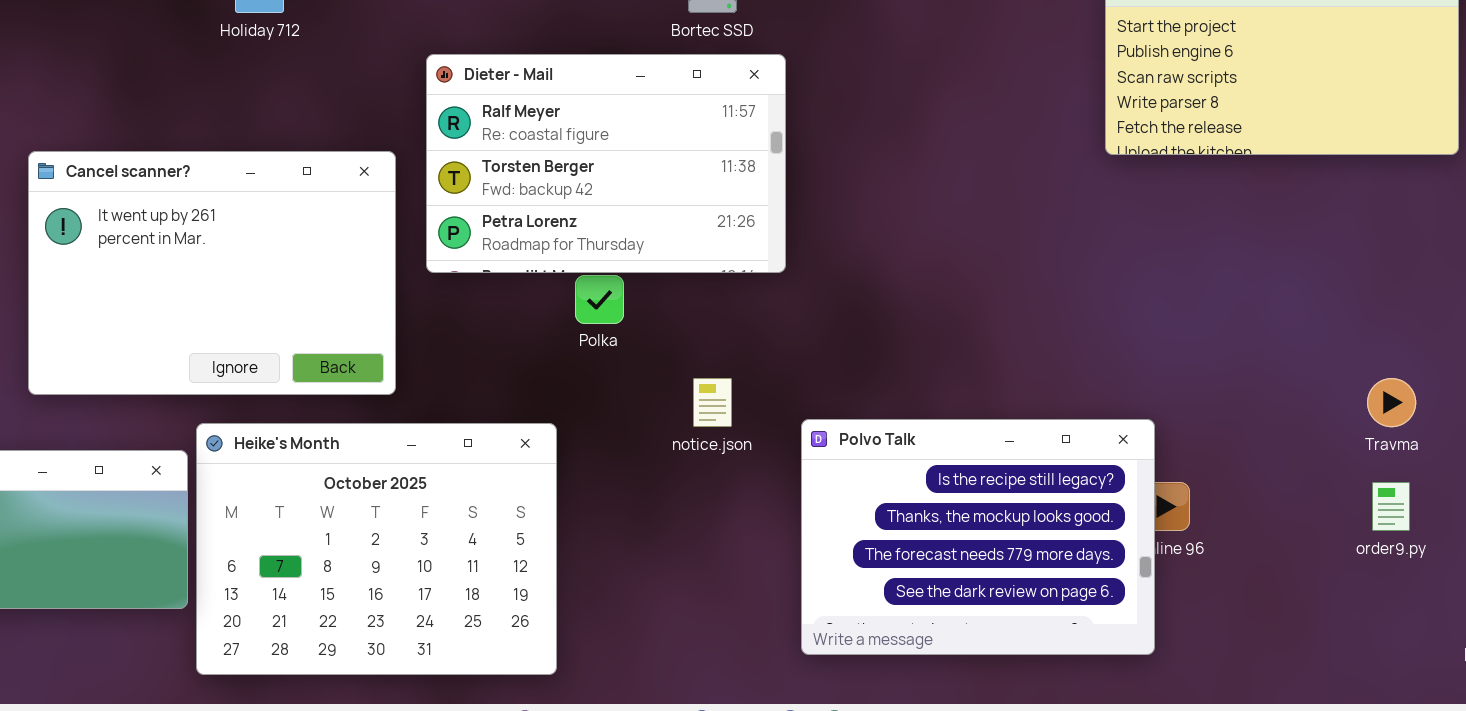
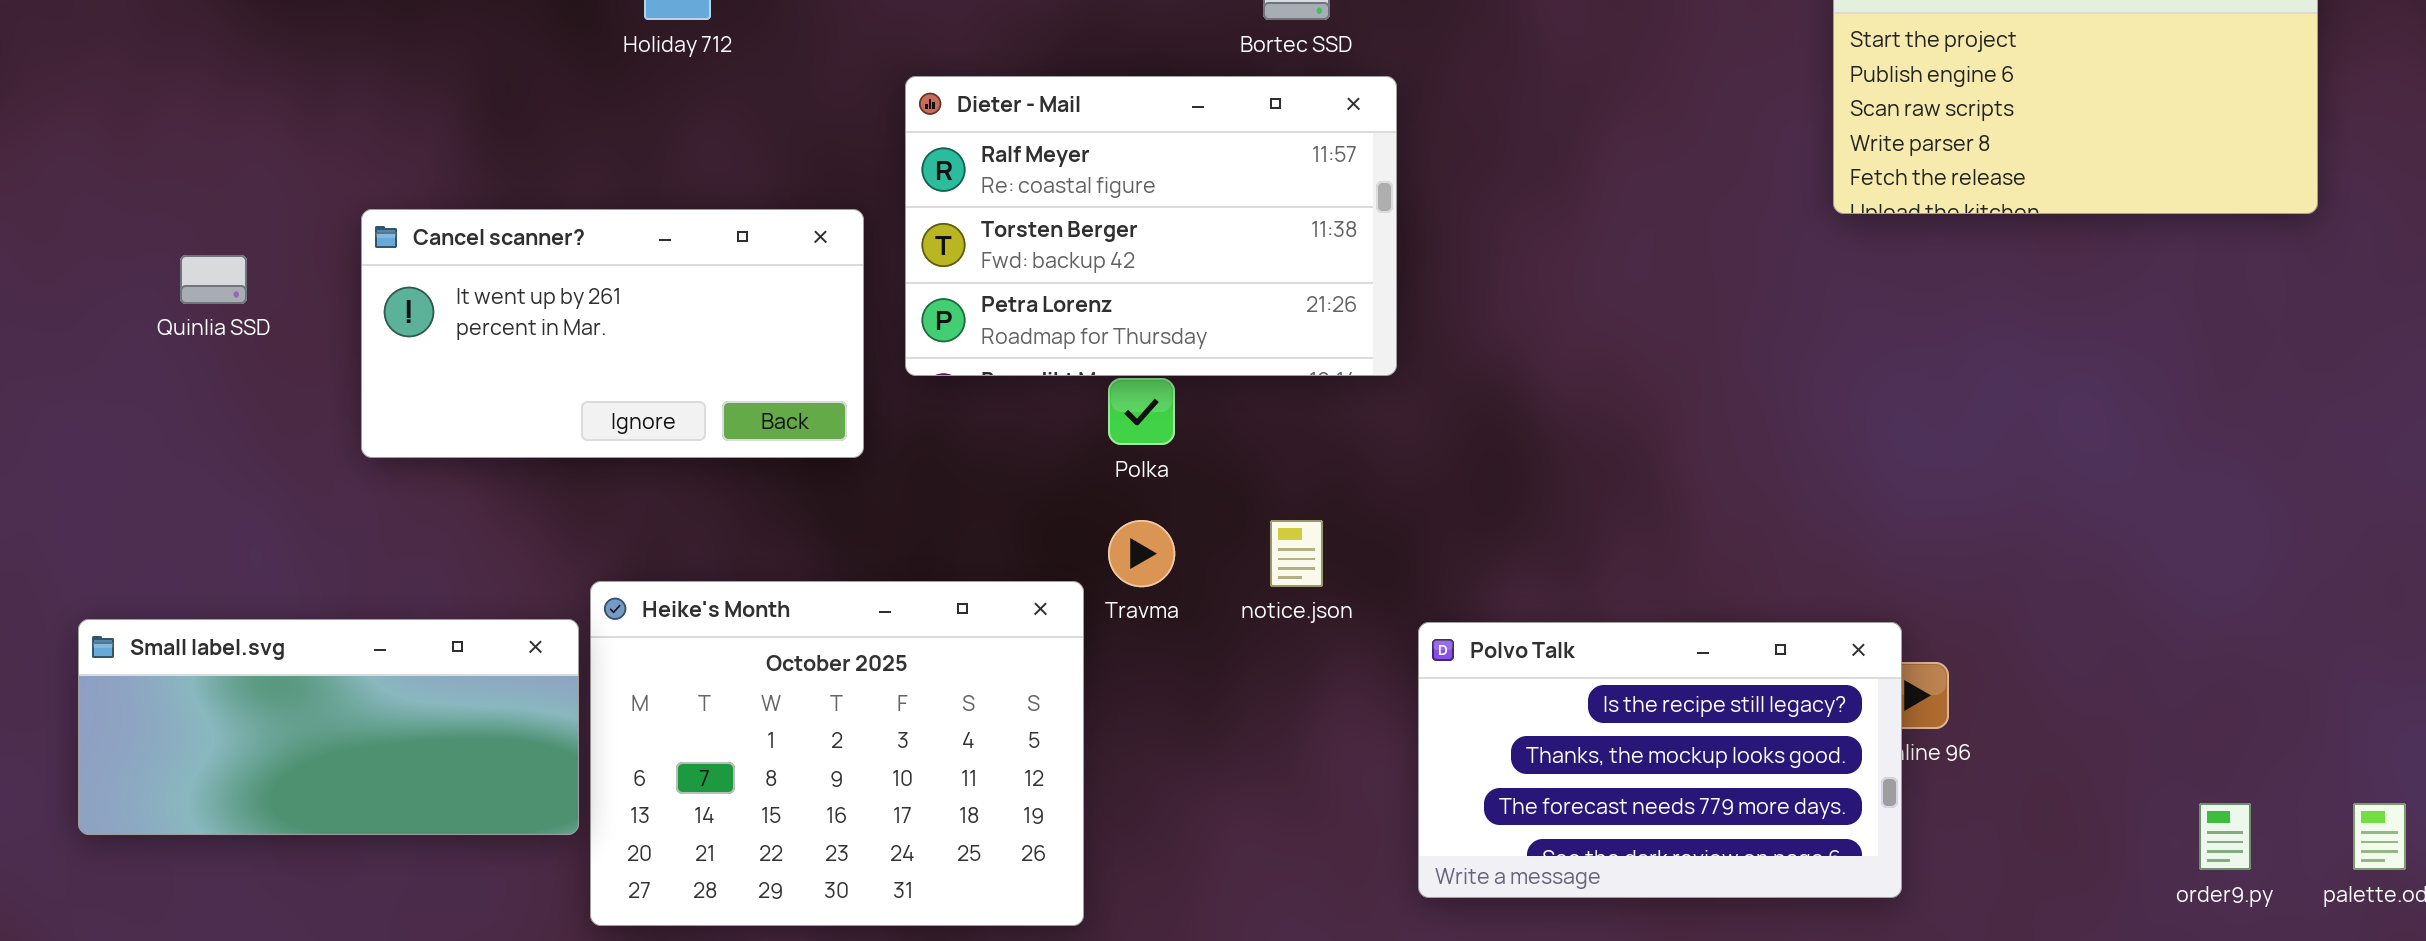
Cancel scanner?: [28,151,396,395] -> [361,209,864,458], resized
Travma: [1367,378,1416,427] -> [1108,520,1175,587], moved
Polvo Talk: [801,419,1155,655] -> [1418,622,1902,898], resized
order9.py: [1372,482,1410,531] -> [2199,803,2251,870], moved

